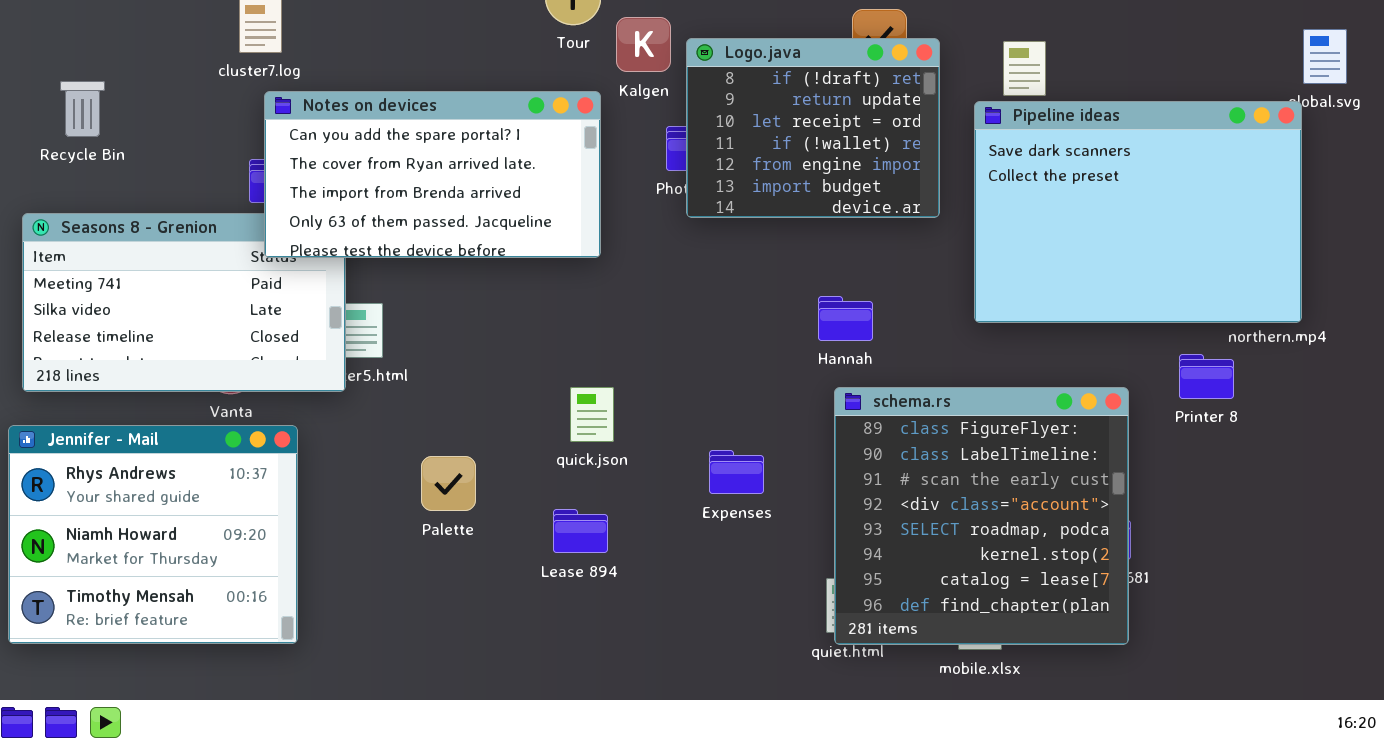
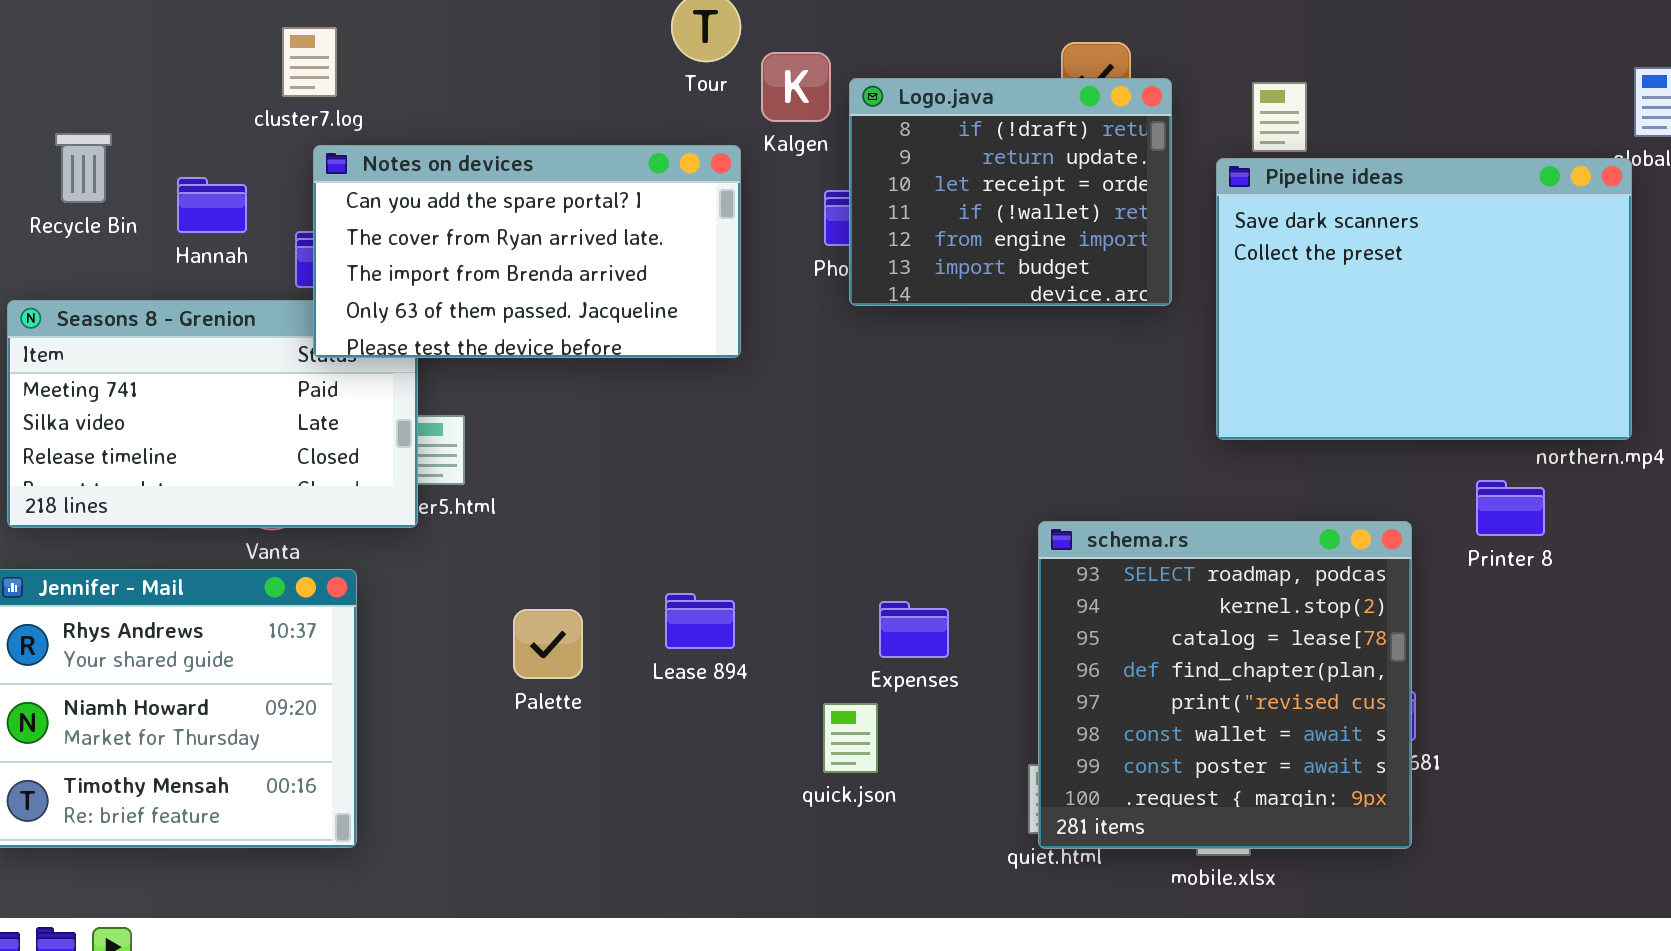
Hannah: [818,296,873,341] -> [177,177,247,233], moved
quick.json: [570,387,614,442] -> [823,703,878,773], moved
schema.rs: [834,387,1129,645] -> [1038,521,1412,849], scrolled down 4 rows
Lease 894: [553,509,608,553] -> [665,593,735,649], moved

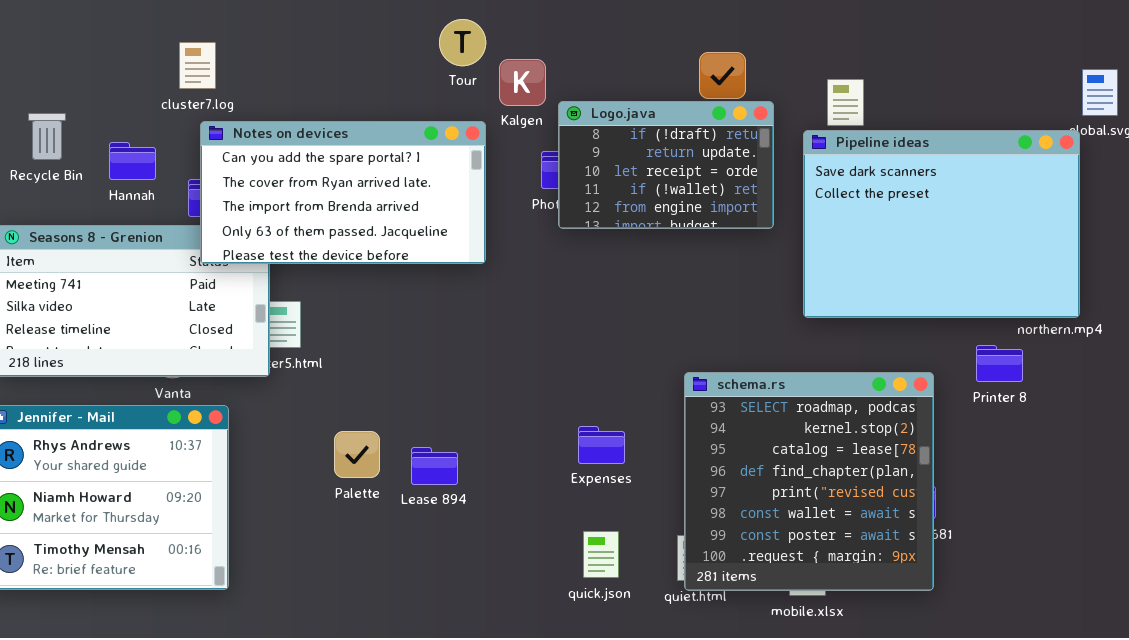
Logo.java: [849,78,1172,306] -> [558,101,774,229], resized
Lease 894: [665,593,735,649] -> [411,447,458,485], moved
quick.json: [823,703,878,773] -> [583,531,619,578], moved

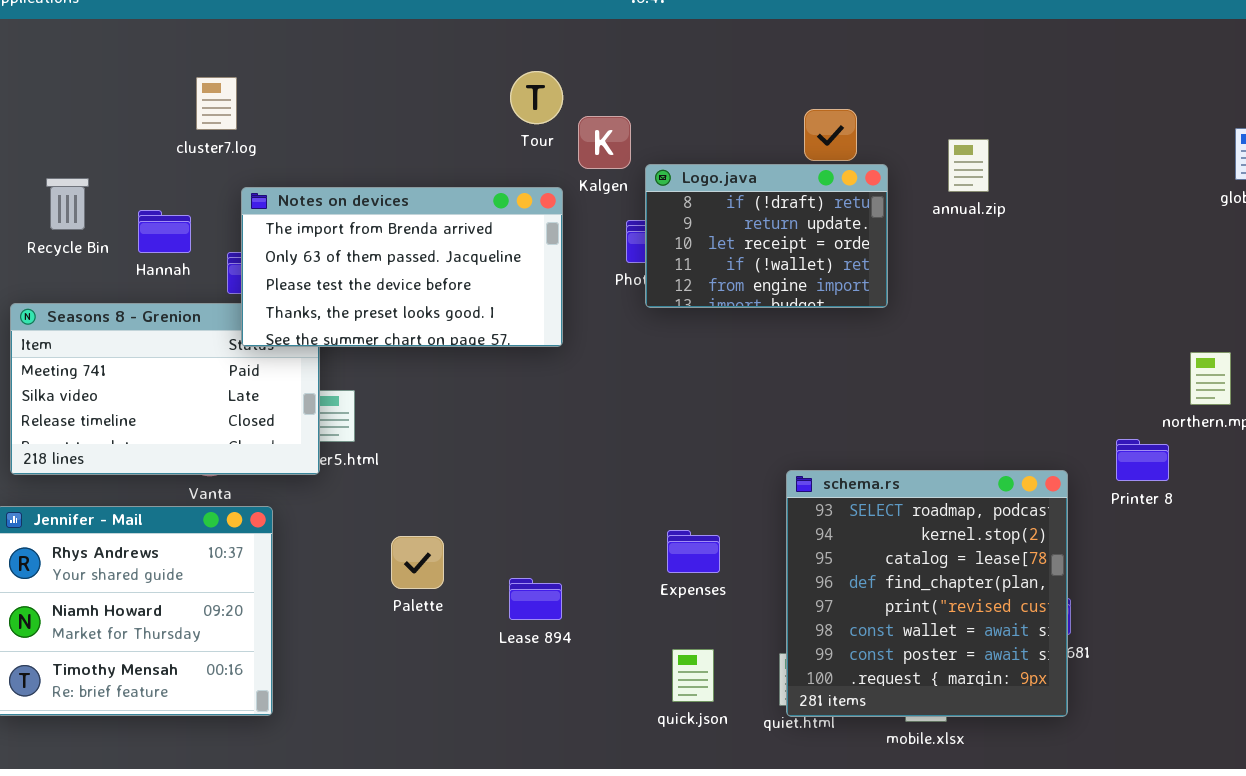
cluster7.log: [179,42,216,89] -> [196,77,237,130], moved
Notes on devices: [200,121,486,264] -> [241,187,563,347], scrolled down 2 rows
Pipeline ideas: [803,130,1080,318] -> none, closed
Lease 894: [411,447,458,485] -> [509,578,562,620], moved

